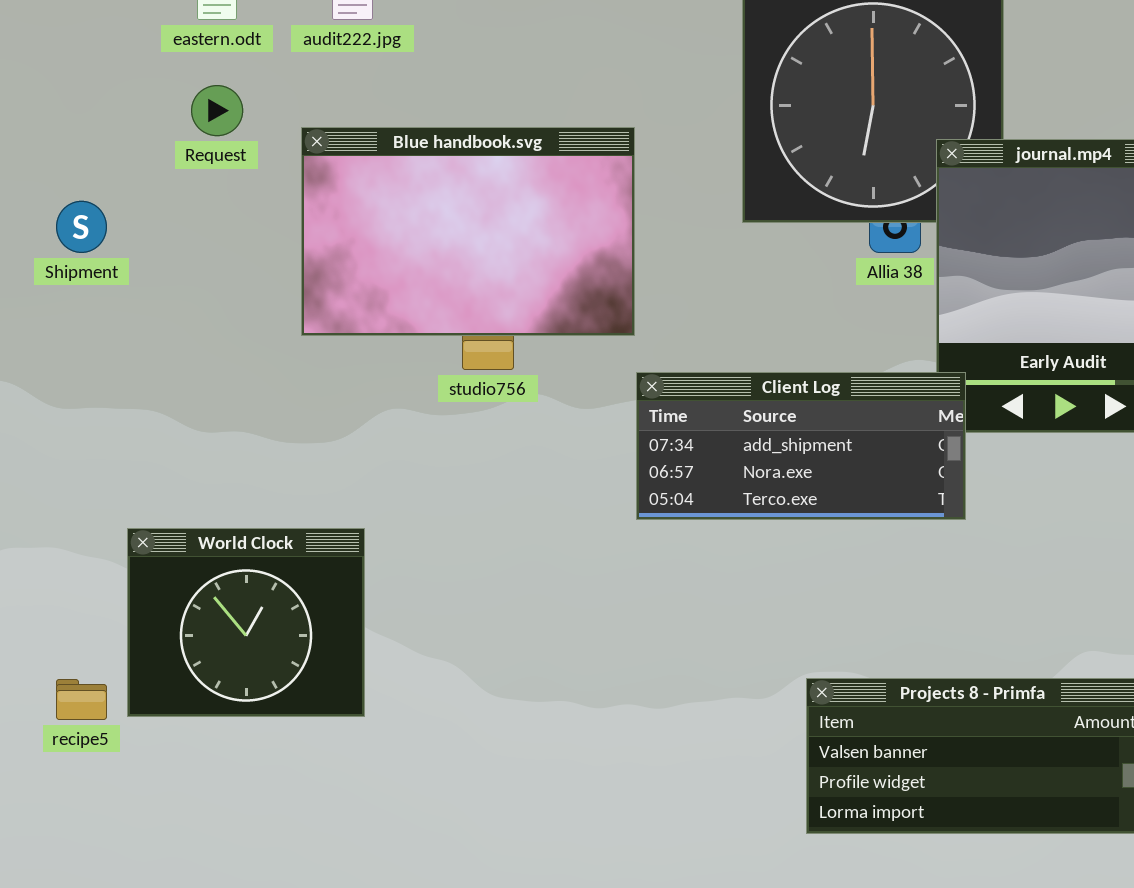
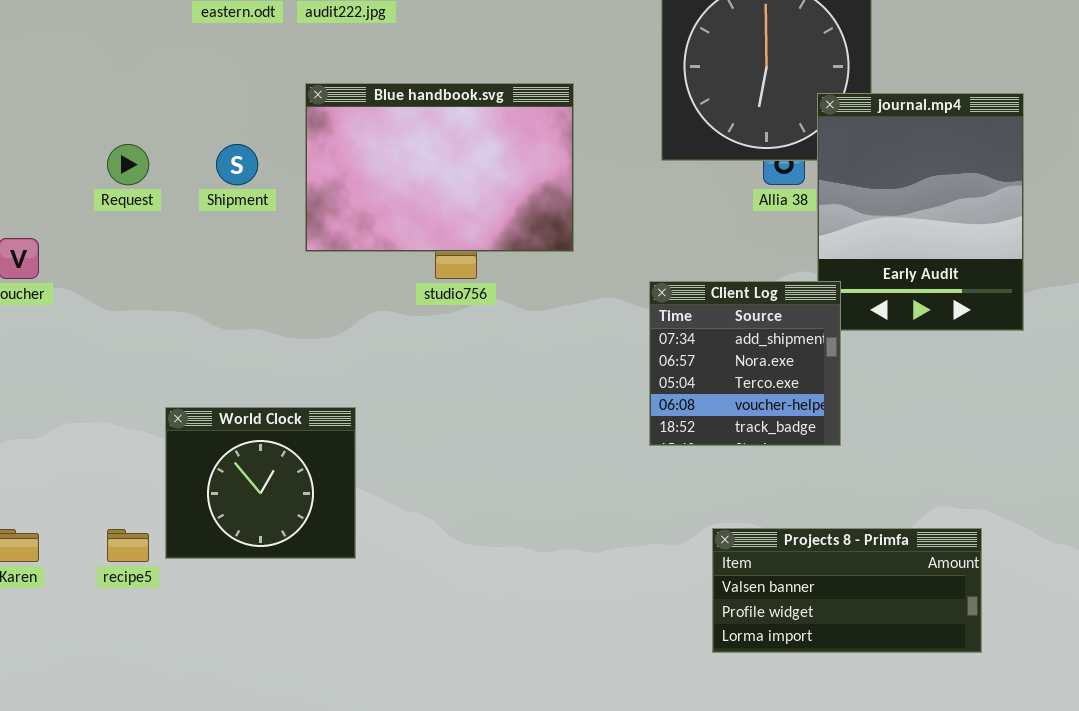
Request: [191,85,243,136] -> [107,144,149,185], moved
Shipment: [56,201,107,253] -> [216,144,258,185], moved
Client Log: [636,372,966,520] -> [649,281,841,446], resized

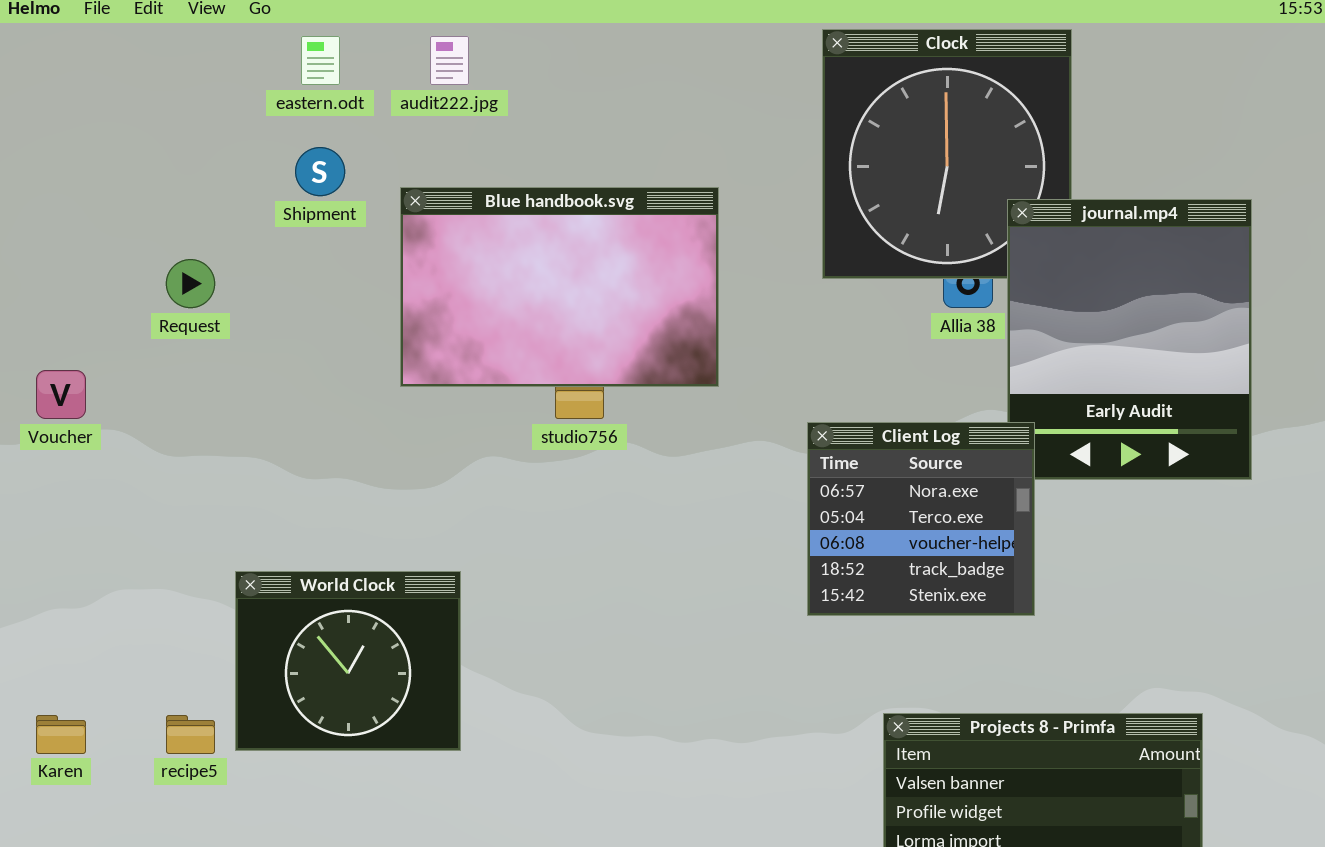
Shipment: [216,144,258,185] -> [295,147,345,196], moved
Client Log: [649,281,841,446] -> [807,422,1035,616], scrolled down 1 row

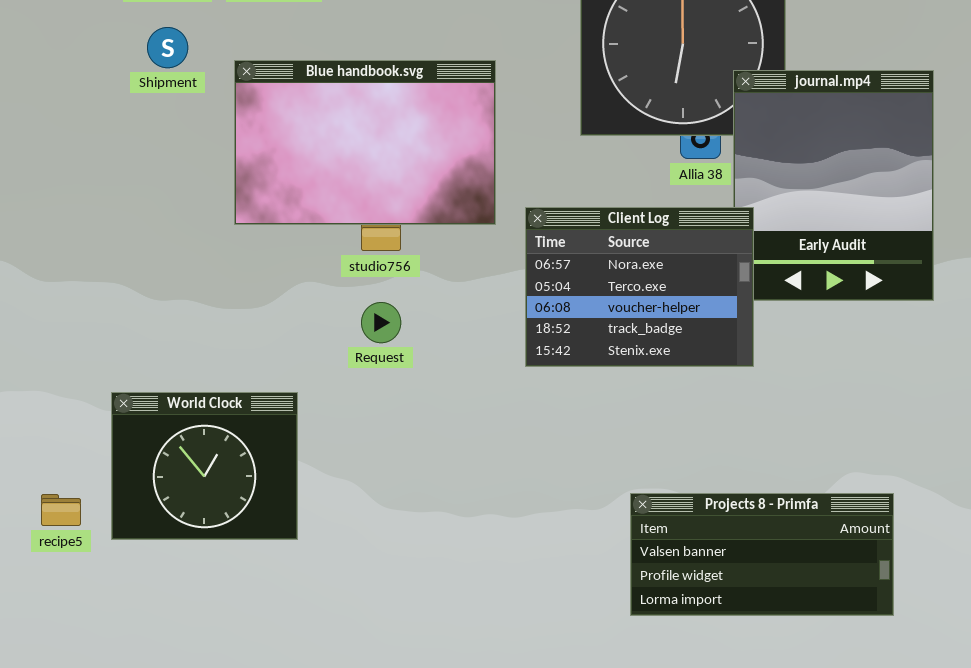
Request: [166,259,215,308] -> [361,302,401,343], moved
Client Log: [807,422,1035,616] -> [525,207,754,367], moved, resized
World Clock: [235,571,461,751] -> [111,392,298,540], moved

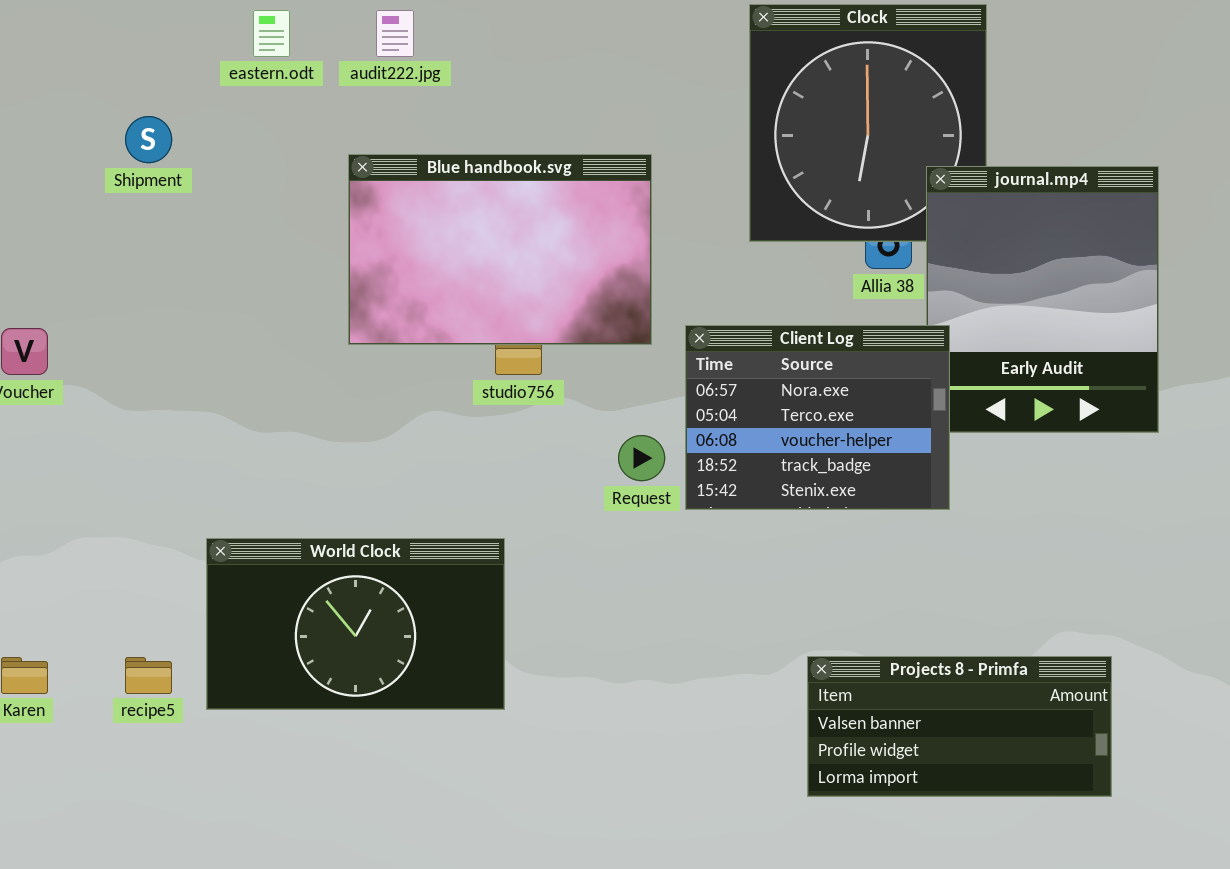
Shipment: [147,27,188,68] -> [125,116,172,163], moved
Request: [361,302,401,343] -> [618,435,665,481], moved
World Clock: [111,392,298,540] -> [206,538,505,710], resized

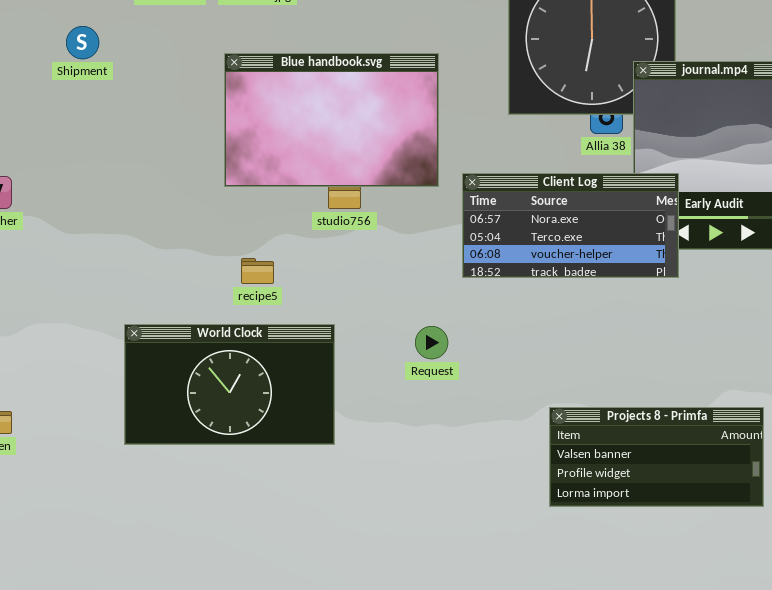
Client Log: [685,325,950,510] -> [462,173,679,278], resized
Request: [618,435,665,481] -> [415,326,448,359], moved
recipe5: [125,657,172,694] -> [241,258,274,284], moved

